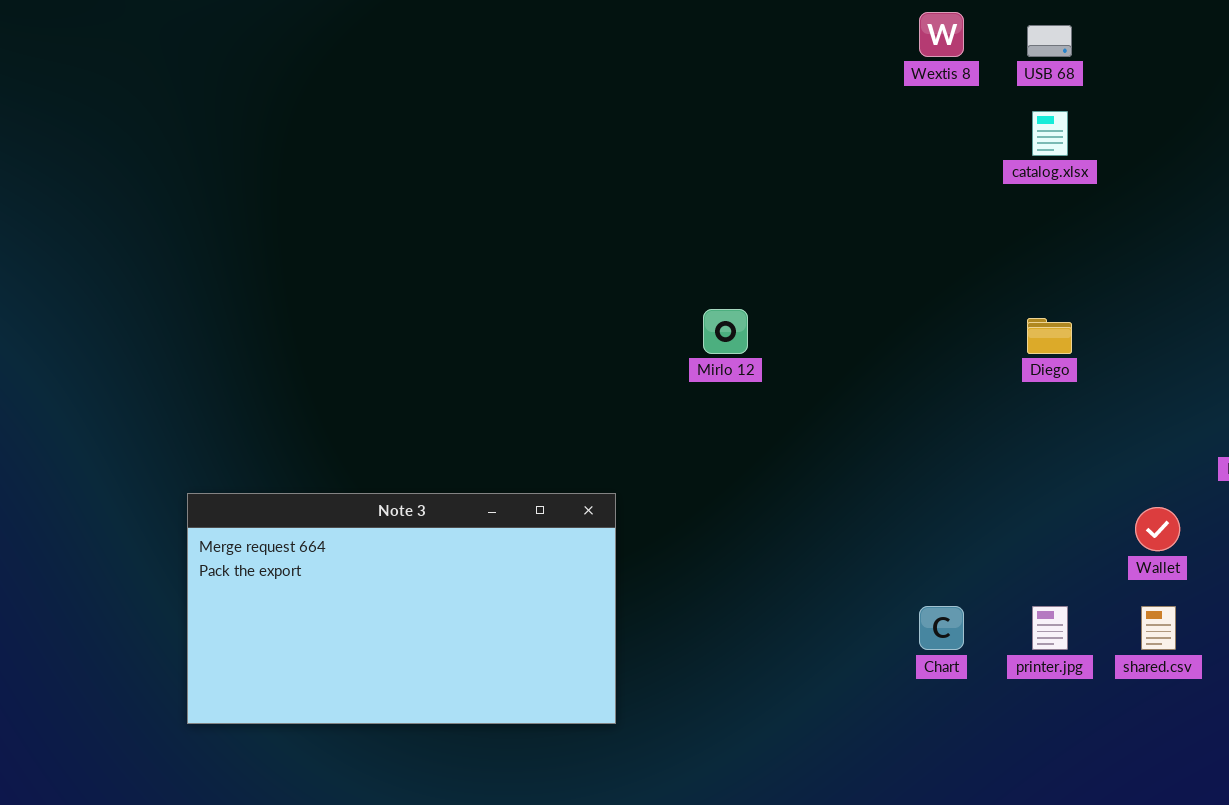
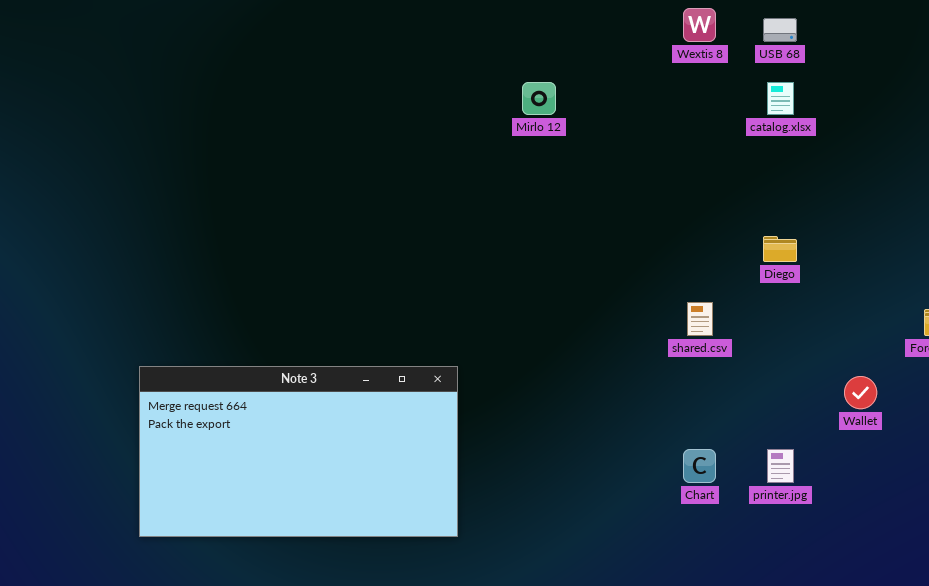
Mirlo 12: [703,309,748,354] -> [522,82,556,115], moved
shared.csv: [1141,606,1176,650] -> [687,302,713,336], moved

